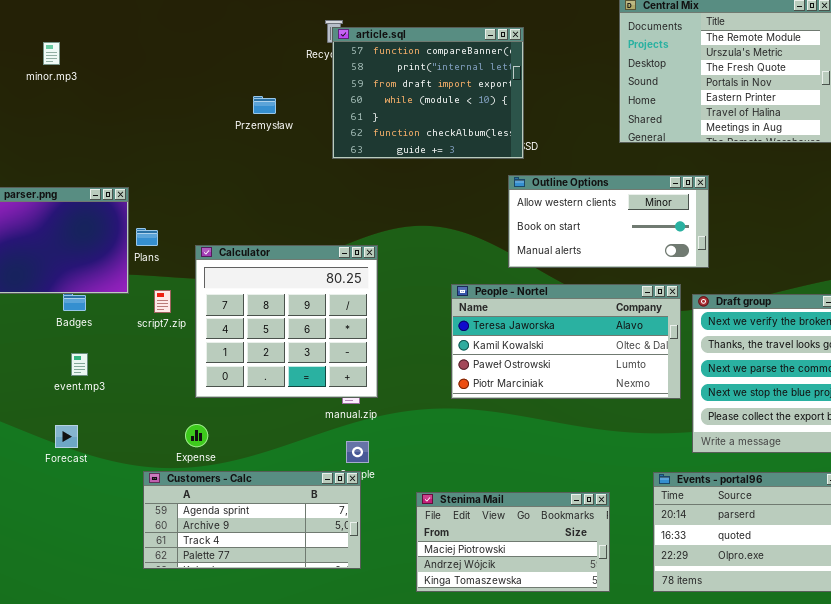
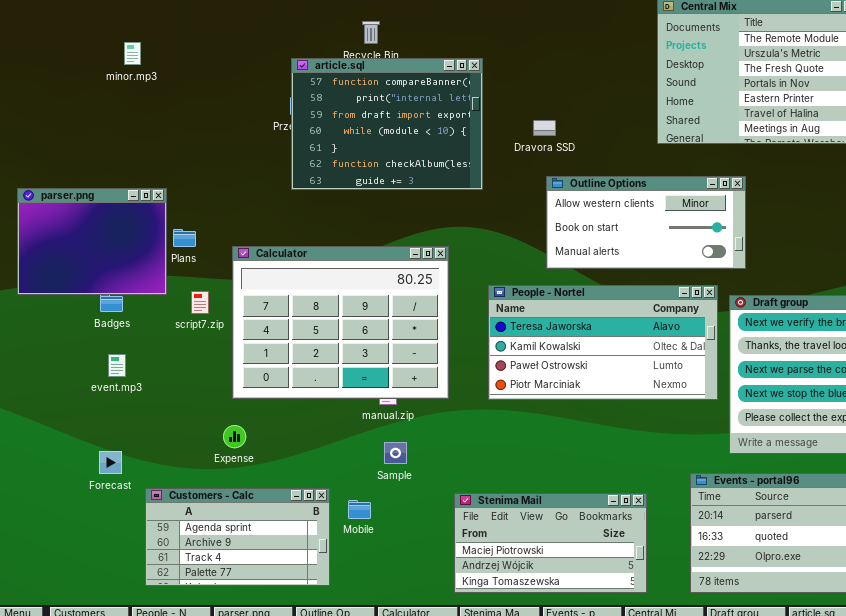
article.sql: [332,27,524,159] -> [291,58,483,190], moved
minor.mp3: [43,42,60,65] -> [124,42,141,65], moved
Calculator: [195,245,378,398] -> [232,246,449,399], resized
Forecast: [55,425,78,448] -> [99,451,122,474], moved
Customers - Calc: [143,471,361,569] -> [145,488,330,586], moved, resized

